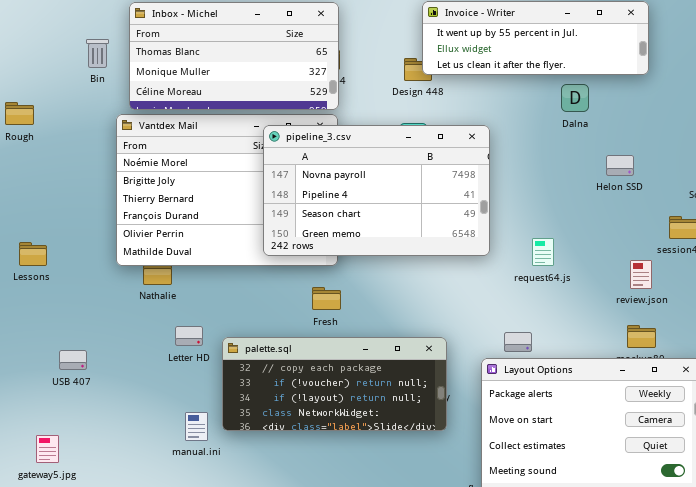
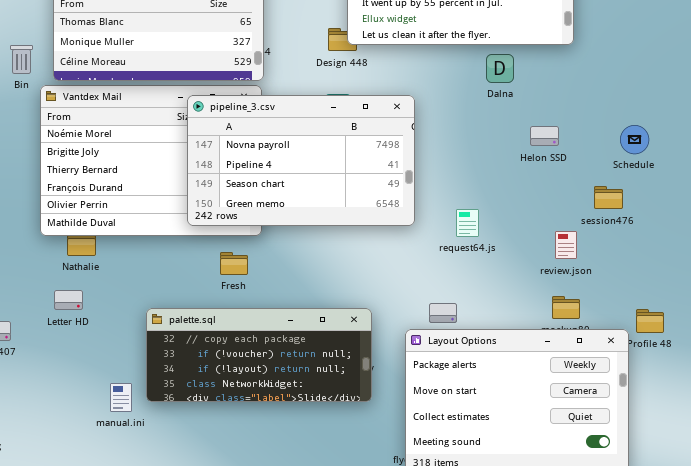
Bin: [86,39,109,68] -> [10,45,33,74], moved
Fresh: [312,287,341,310] -> [220,252,248,275], moved
Letter HD: [175,326,203,346] -> [54,290,83,310], moved

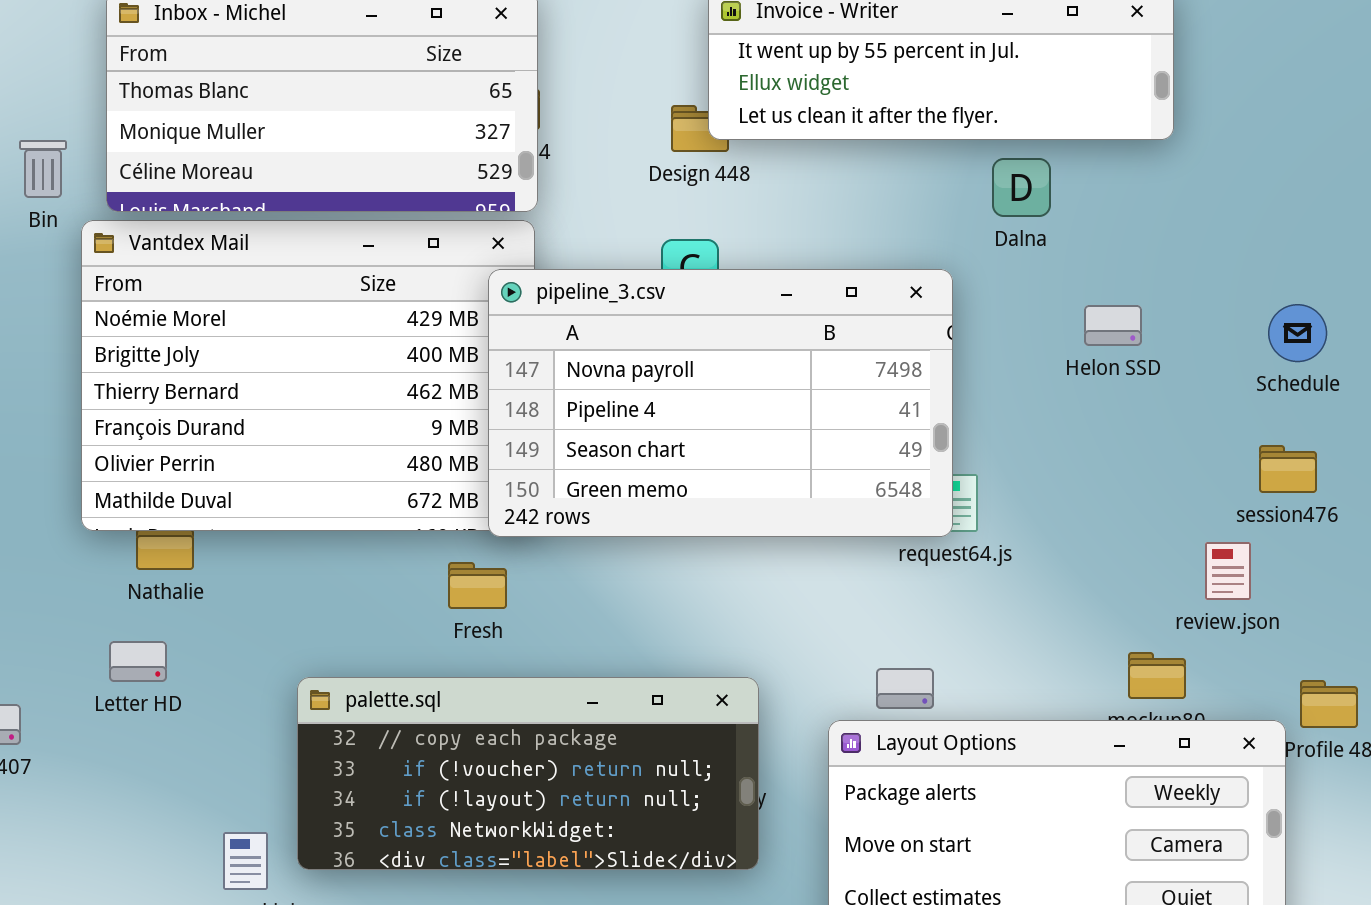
pipeline_3.csv: [187,95,415,226] -> [488,269,953,537], moved
session476: [594,186,623,209] -> [1259,445,1317,493], moved
review.json: [555,231,577,259] -> [1205,542,1251,600], moved

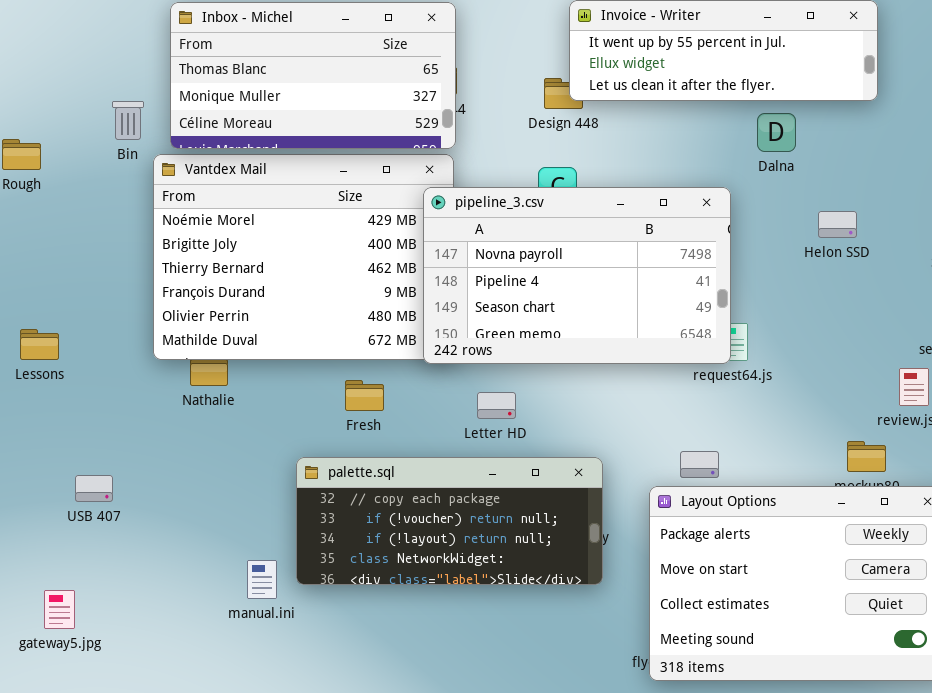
Fresh: [448,562,507,609] -> [345,380,384,411], moved
Letter HD: [109,641,167,682] -> [477,392,516,419], moved

